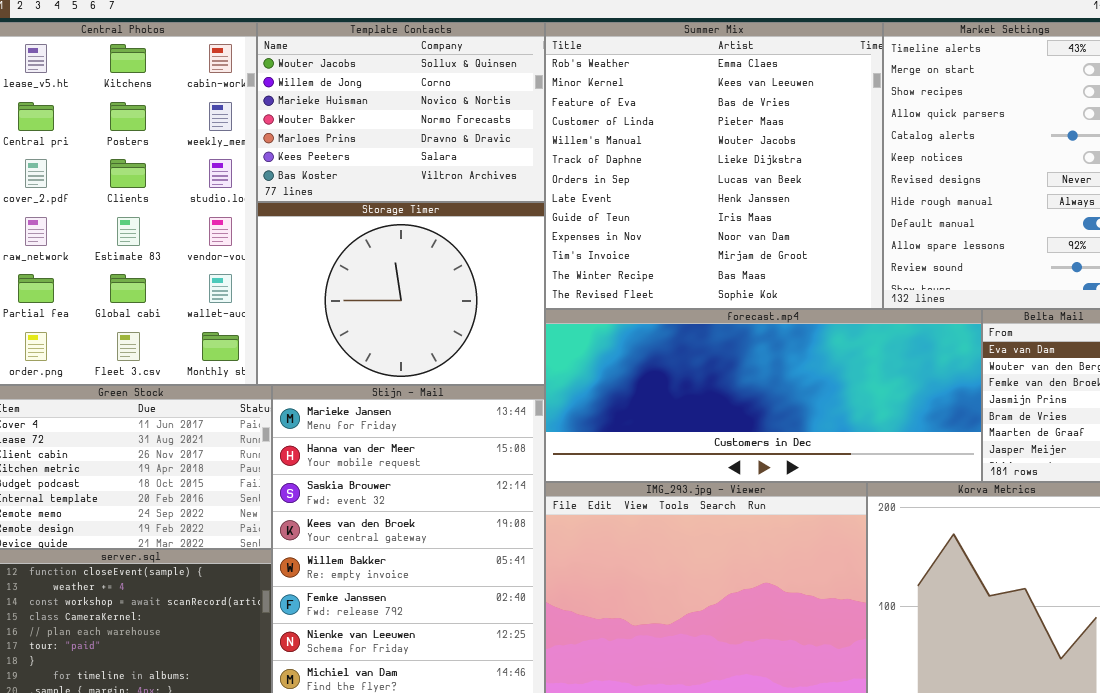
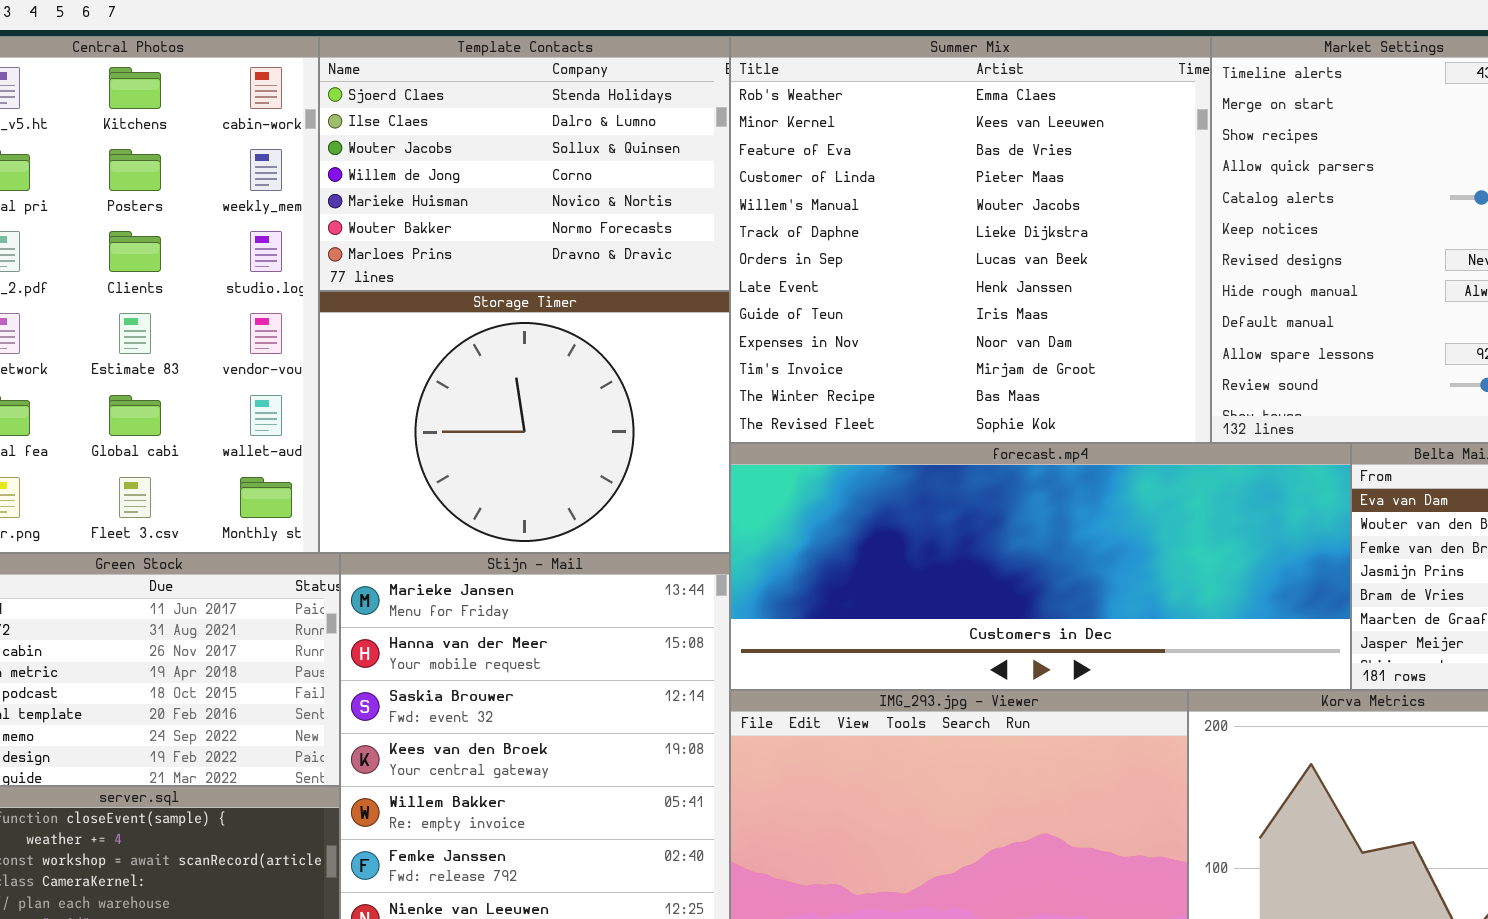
Template Contacts: [257,22,545,202] -> [319,36,730,291], scrolled up 2 rows

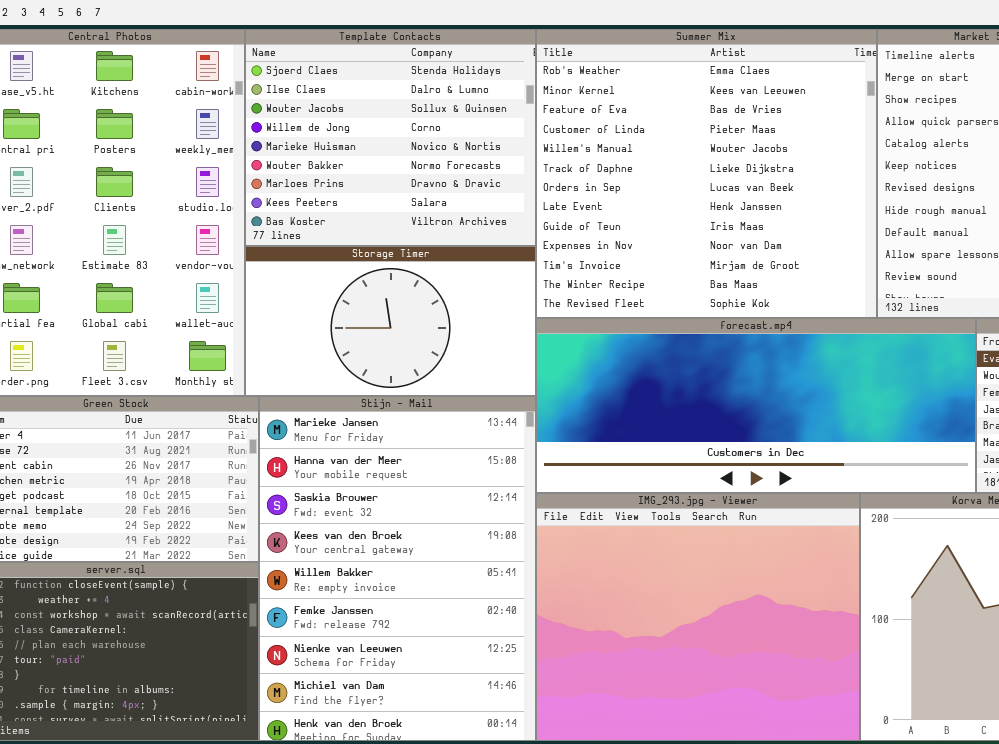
Template Contacts: [319,36,730,291] -> [245,29,536,246], resized
Storage Timer: [319,291,730,553] -> [245,246,536,396], resized

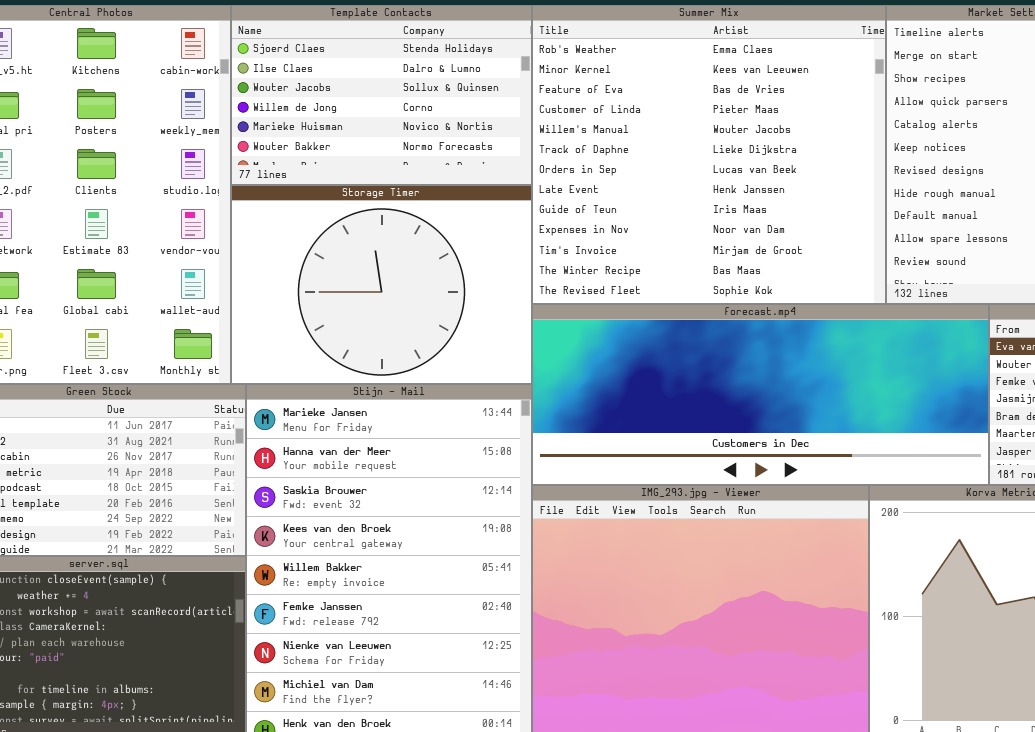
Template Contacts: [245,29,536,246] -> [231,5,532,185], resized
Storage Timer: [245,246,536,396] -> [231,185,532,384], resized

